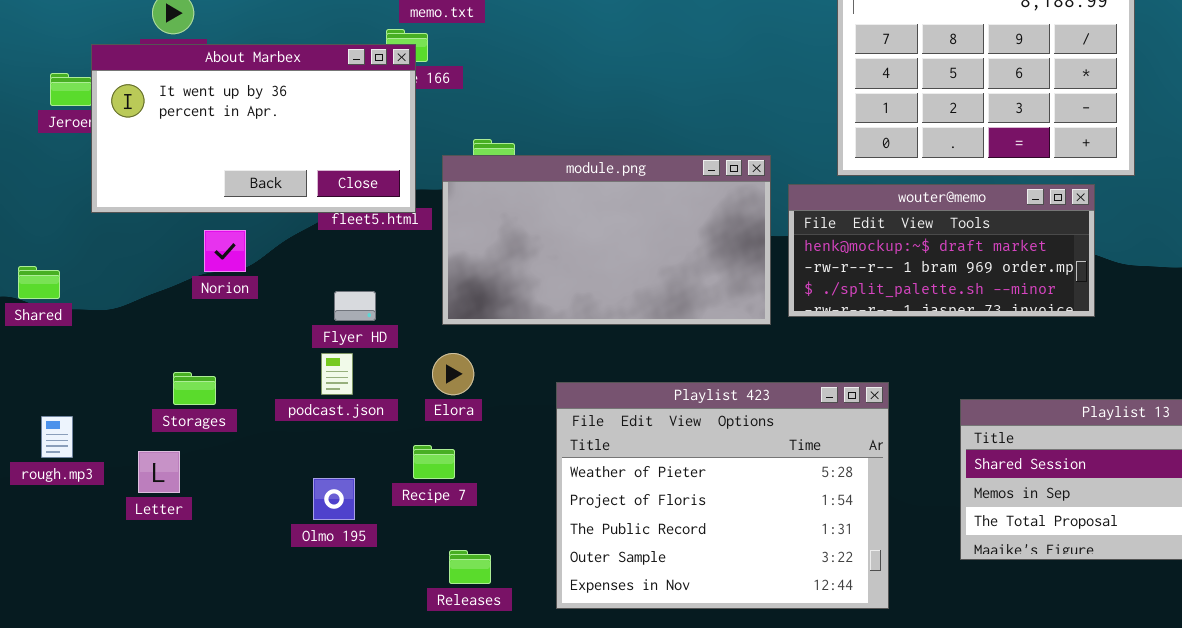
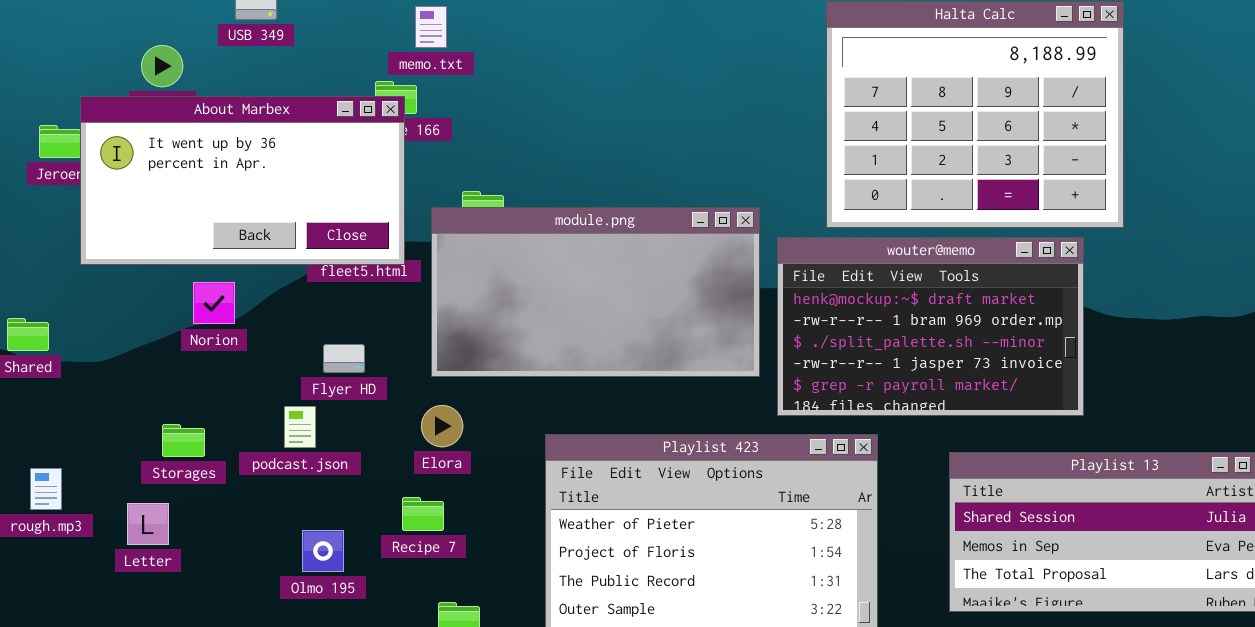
wouter@memo: [788,184,1095,317] -> [777,237,1084,416], resized
podcast.json: [321,353,353,395] -> [284,406,316,448], moved

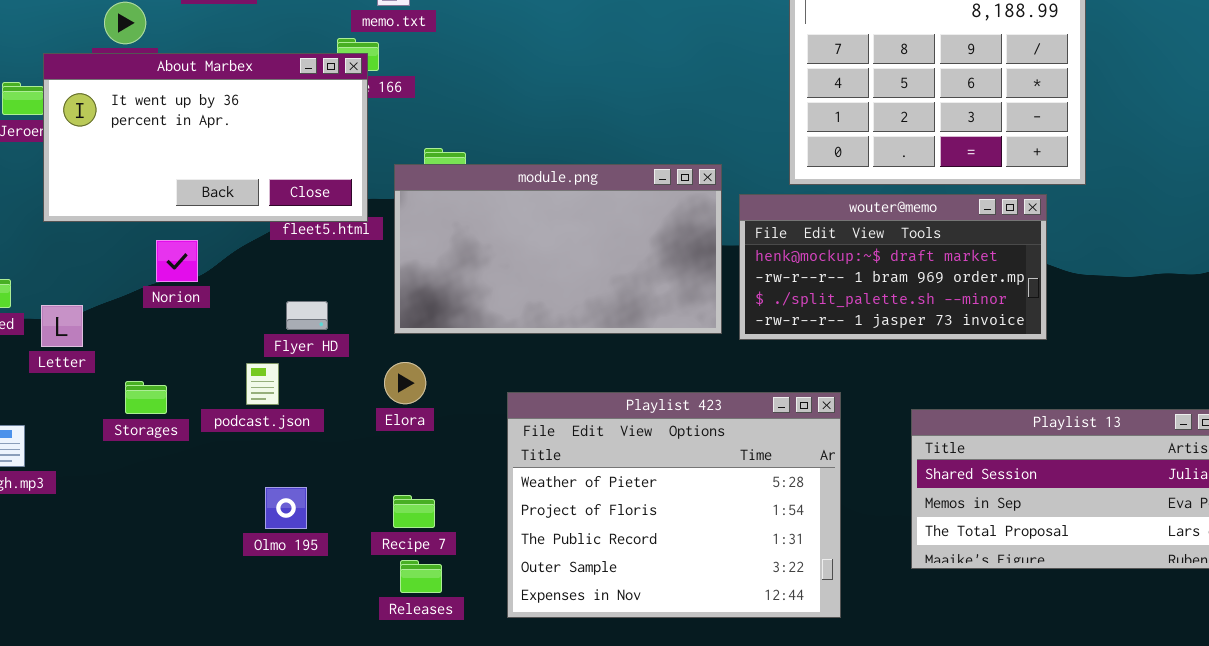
wouter@memo: [777,237,1084,416] -> [739,194,1047,340], resized
Recipe 7: [402,497,444,531] -> [393,495,435,528], moved
Letter: [127,503,169,545] -> [41,305,83,347], moved

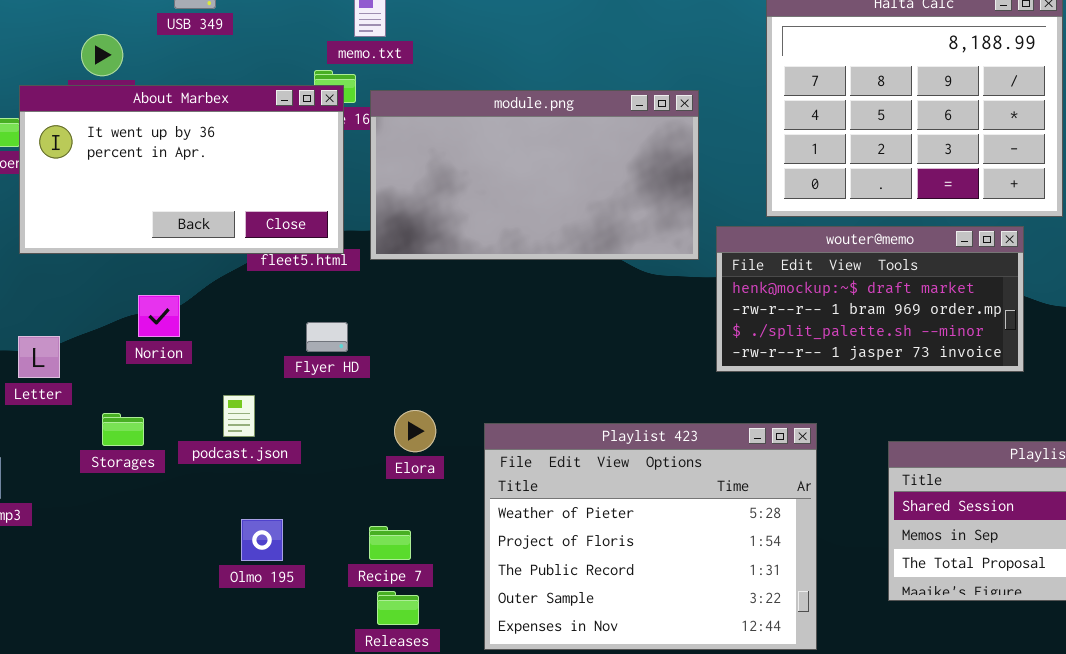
module.png: [394,164,722,334] -> [370,90,699,260], moved
Norion: [156,240,198,282] -> [138,295,180,337], moved
Flyer HD: [286,301,328,330] -> [306,322,348,352], moved
Elora: [384,362,426,404] -> [394,410,436,452], moved

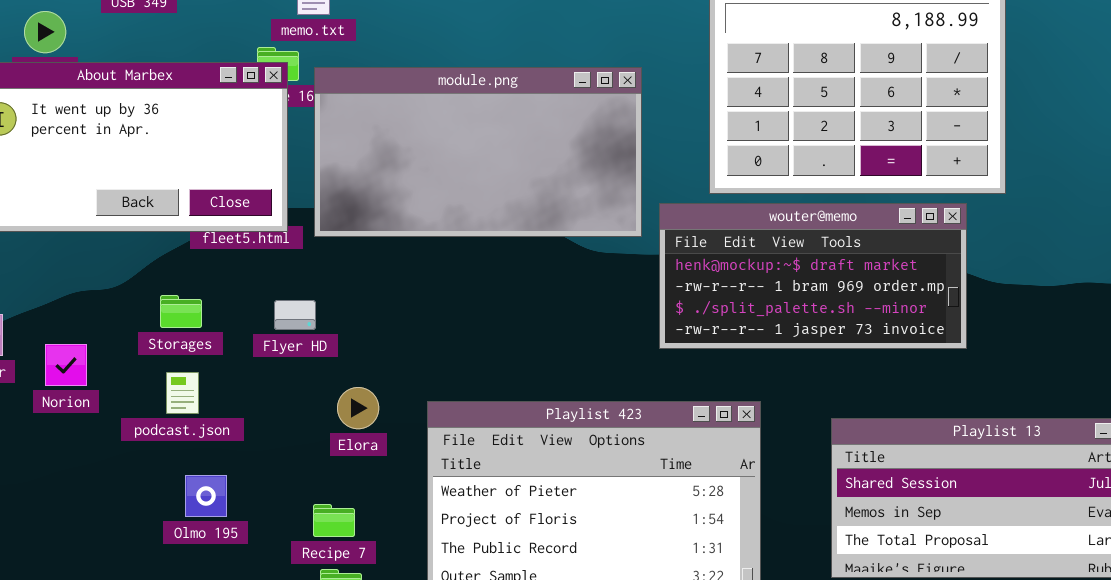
Norion: [138,295,180,337] -> [45,344,87,386], moved
Flyer HD: [306,322,348,352] -> [274,300,316,330], moved
Storages: [102,413,144,446] -> [160,295,202,328], moved
Olmo 195: [241,519,283,561] -> [185,475,227,517], moved

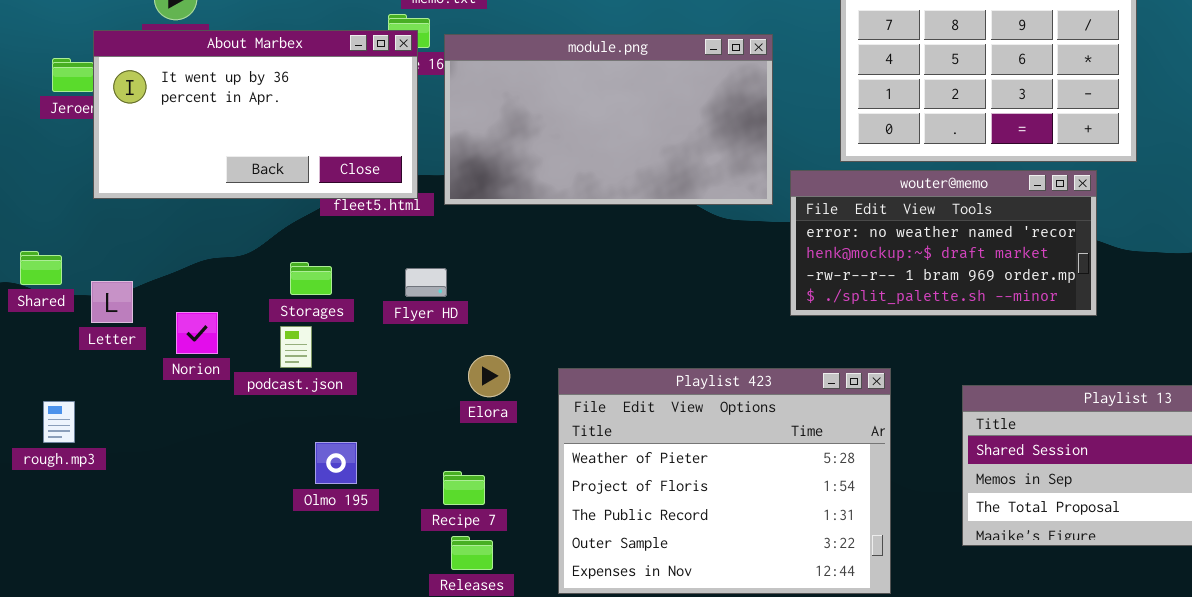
wouter@memo: [659,203,967,349] -> [790,170,1097,316], scrolled up 1 row
podcast.json: [166,372,199,414] -> [280,326,312,368], moved

